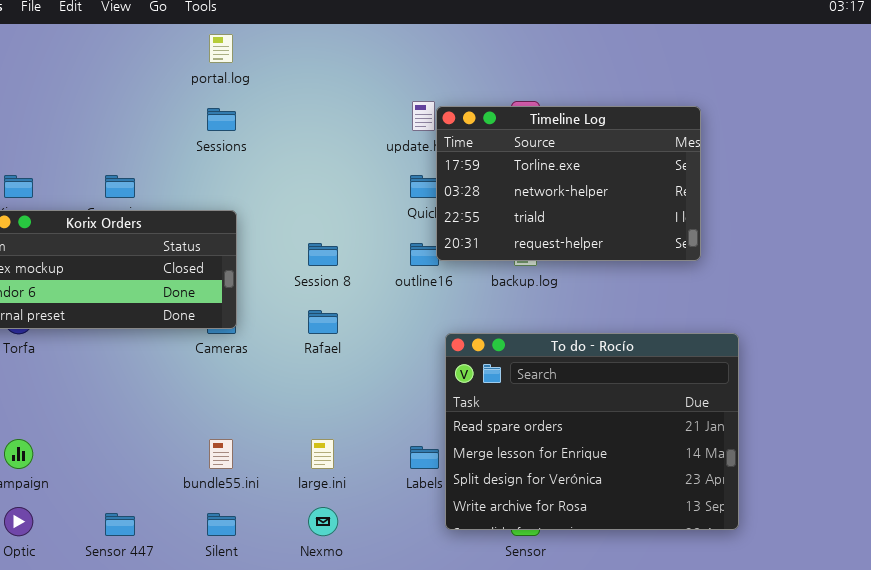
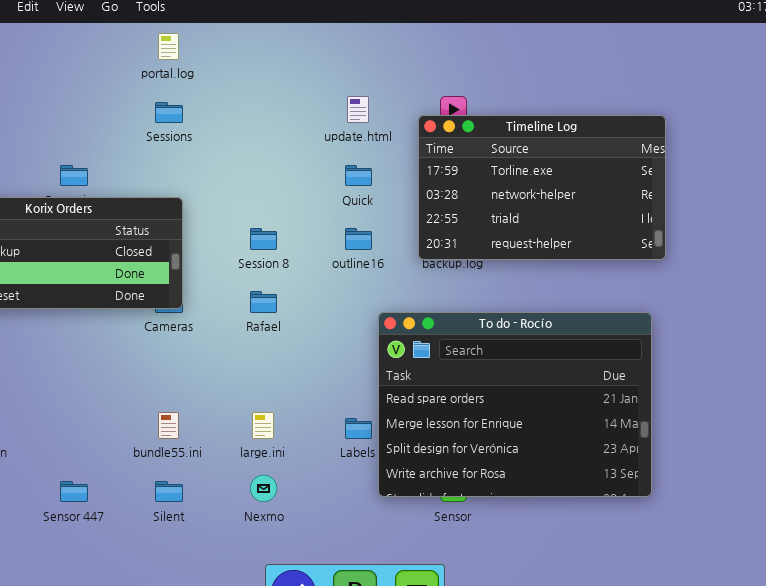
Timeline Log: [436,106,701,261] -> [418,115,666,260], moved

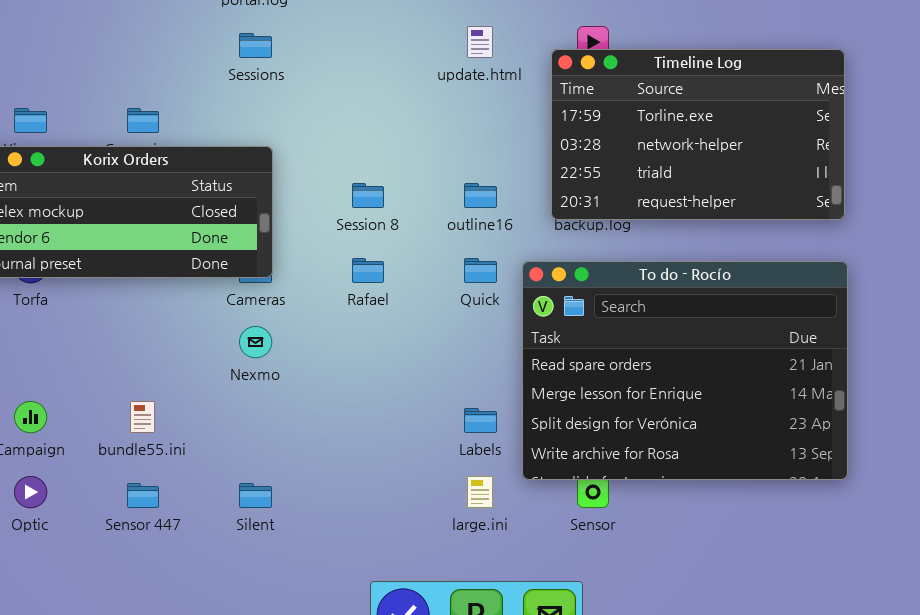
Quick: [345,165,372,186] -> [464,258,497,283], moved
To do - Rocío: [378,312,652,497] -> [522,261,848,480], moved
bundle55.ini: [158,412,179,439] -> [130,401,155,433], moved
large.ini: [252,412,274,439] -> [467,476,493,508], moved
Nexmo: [250,475,277,502] -> [239,326,272,358], moved

